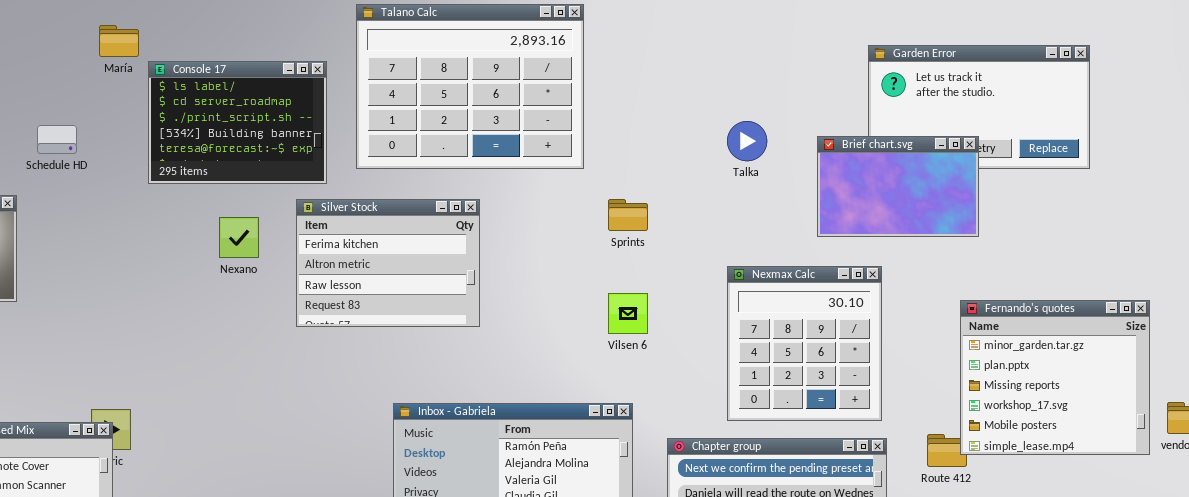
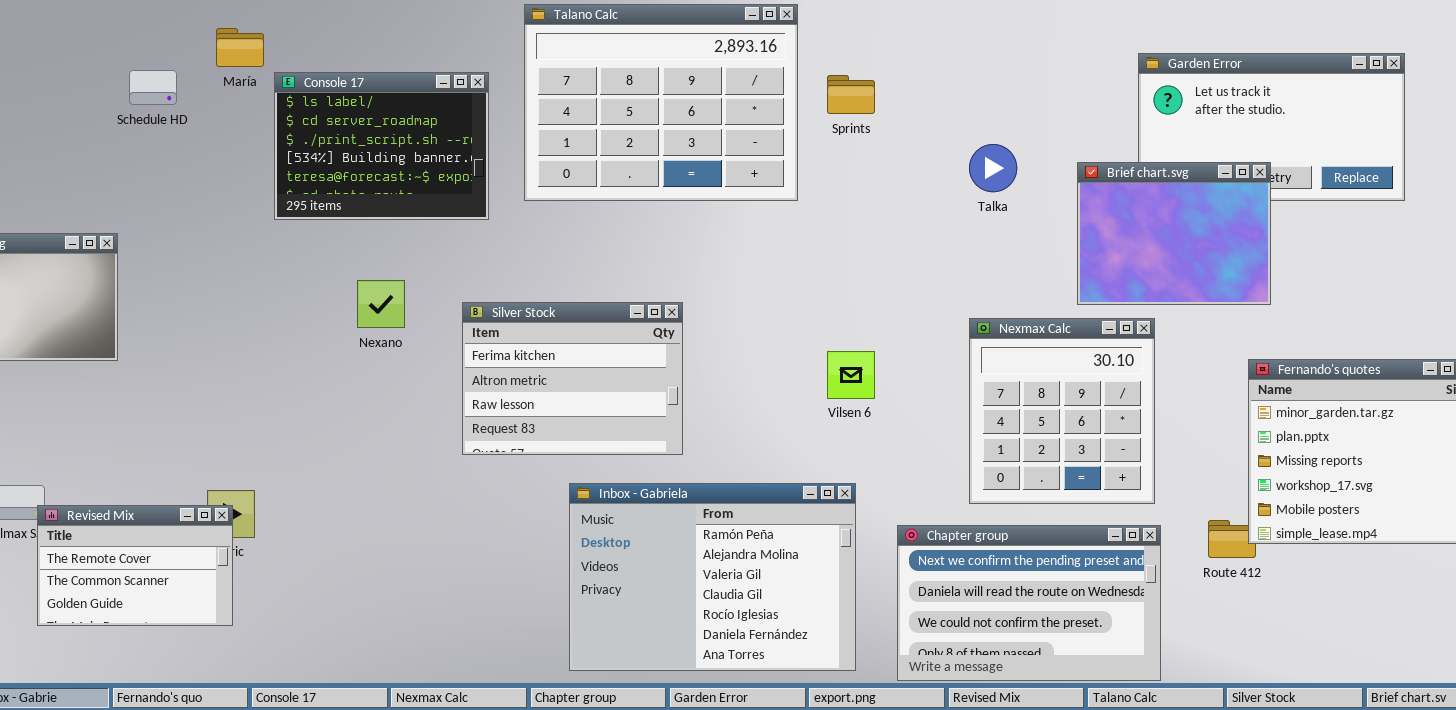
Schedule HD: [37,125,77,154] -> [129,70,177,105], moved
Brief chart.svg: [817,136,979,237] -> [1077,162,1271,305], resized
Silver Stock: [296,199,480,327] -> [462,302,683,455], moved
Sprints: [608,199,648,231] -> [827,75,875,114], moved
Nexano: [219,217,259,258] -> [357,280,405,328], moved

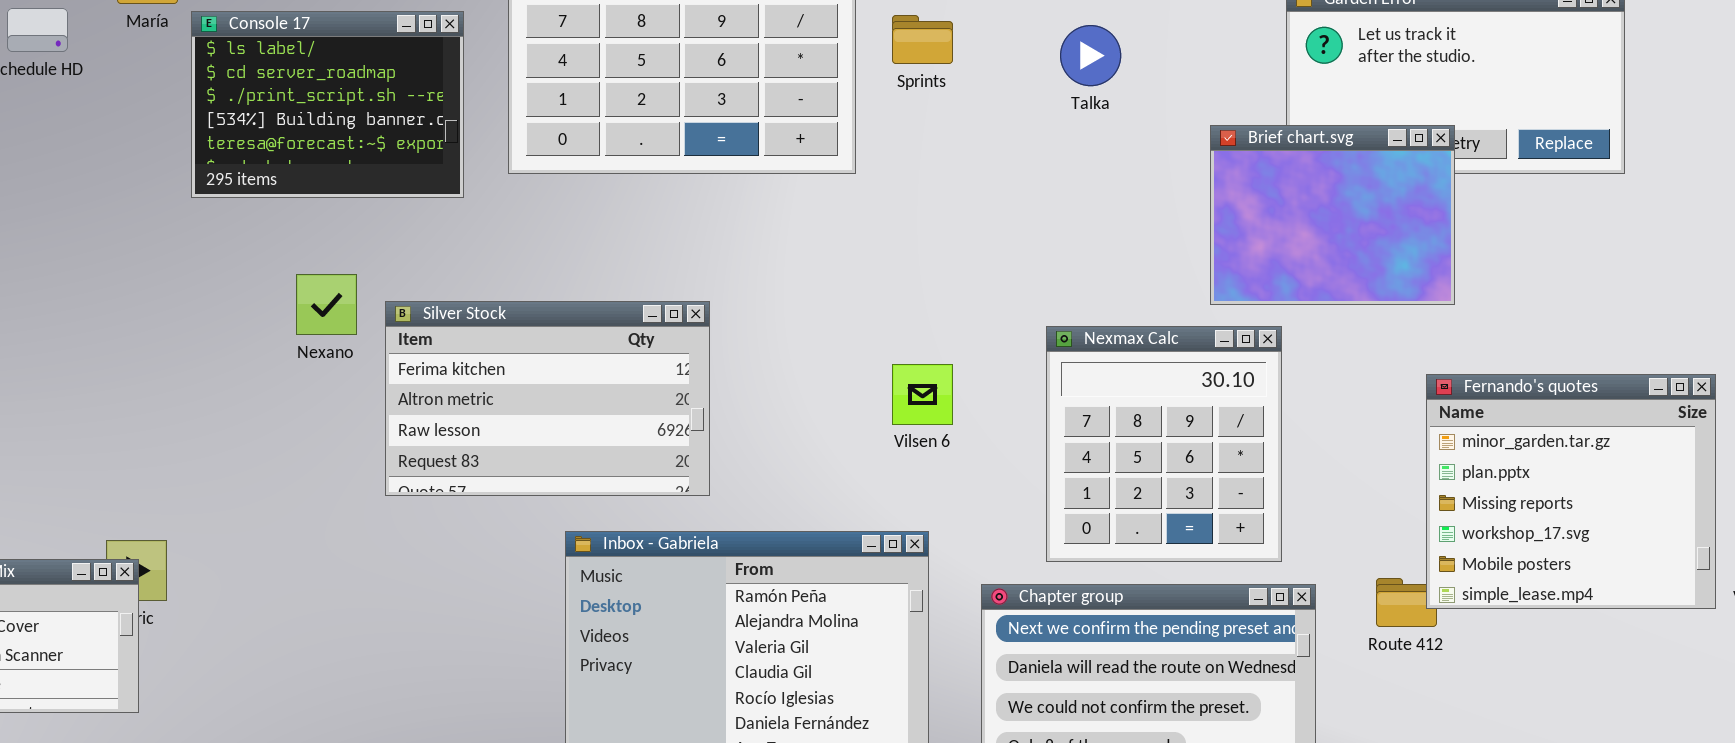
Talka: [969,144,1017,192] -> [1060,25,1121,86], moved
Silver Stock: [462,302,683,455] -> [385,301,710,496], resized
Nexmax Calc: [969,318,1155,504] -> [1046,326,1282,562], moved

